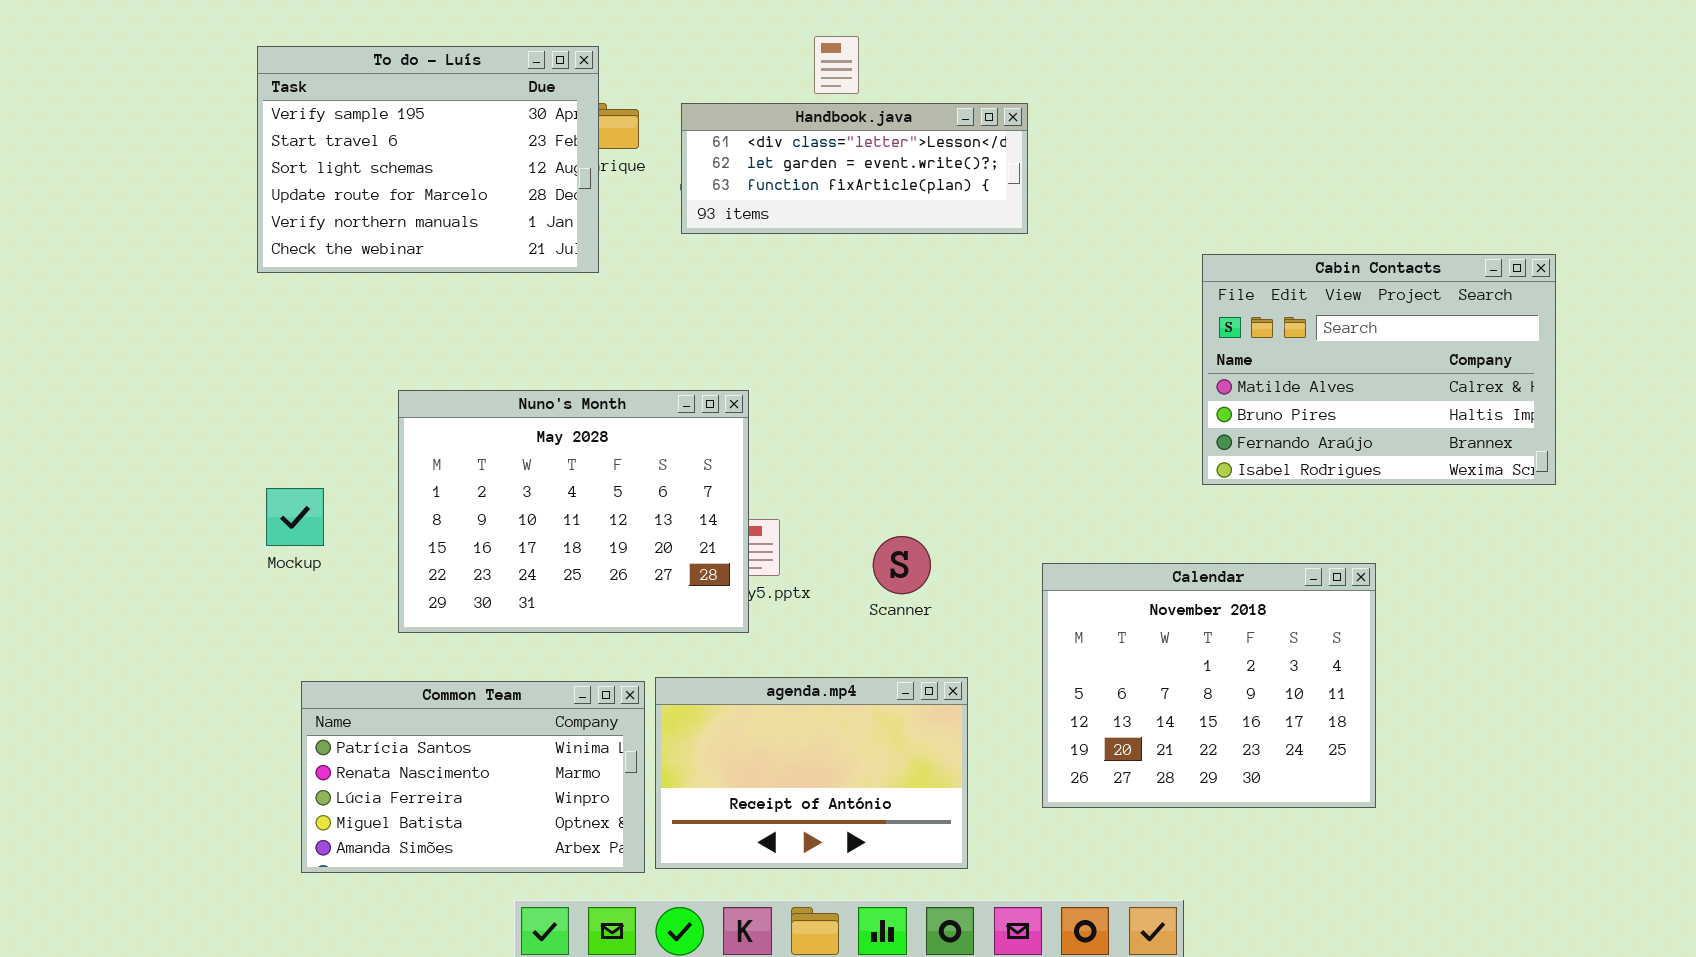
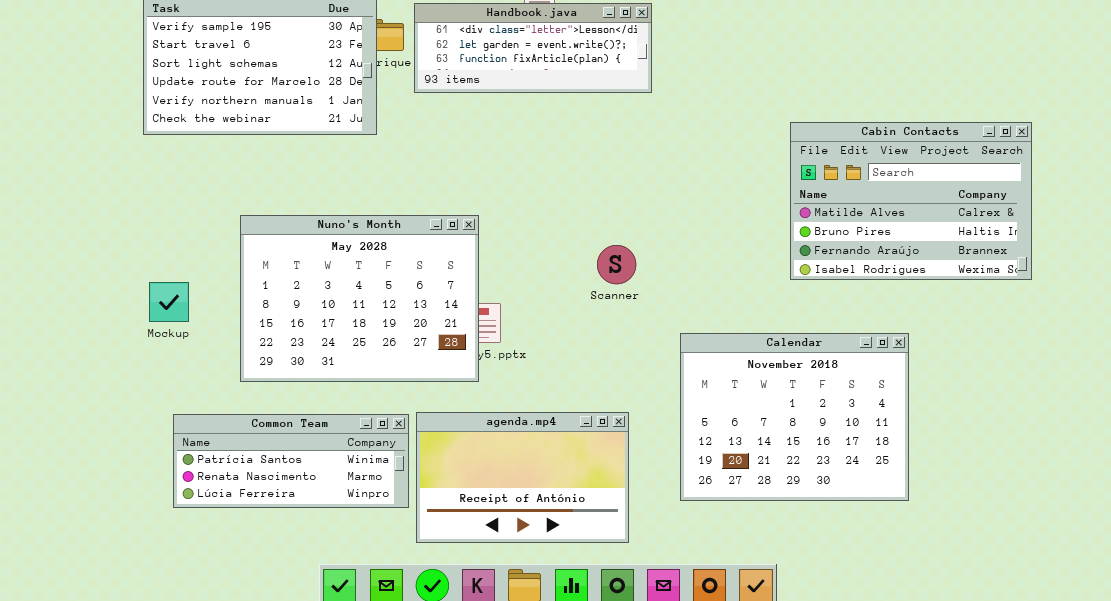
Handbook.java: [681,103,1028,234] -> [414,3,652,93], moved
Scanner: [873,536,931,594] -> [597,245,636,284], moved
Common Team: [301,681,645,873] -> [173,414,409,508], resized

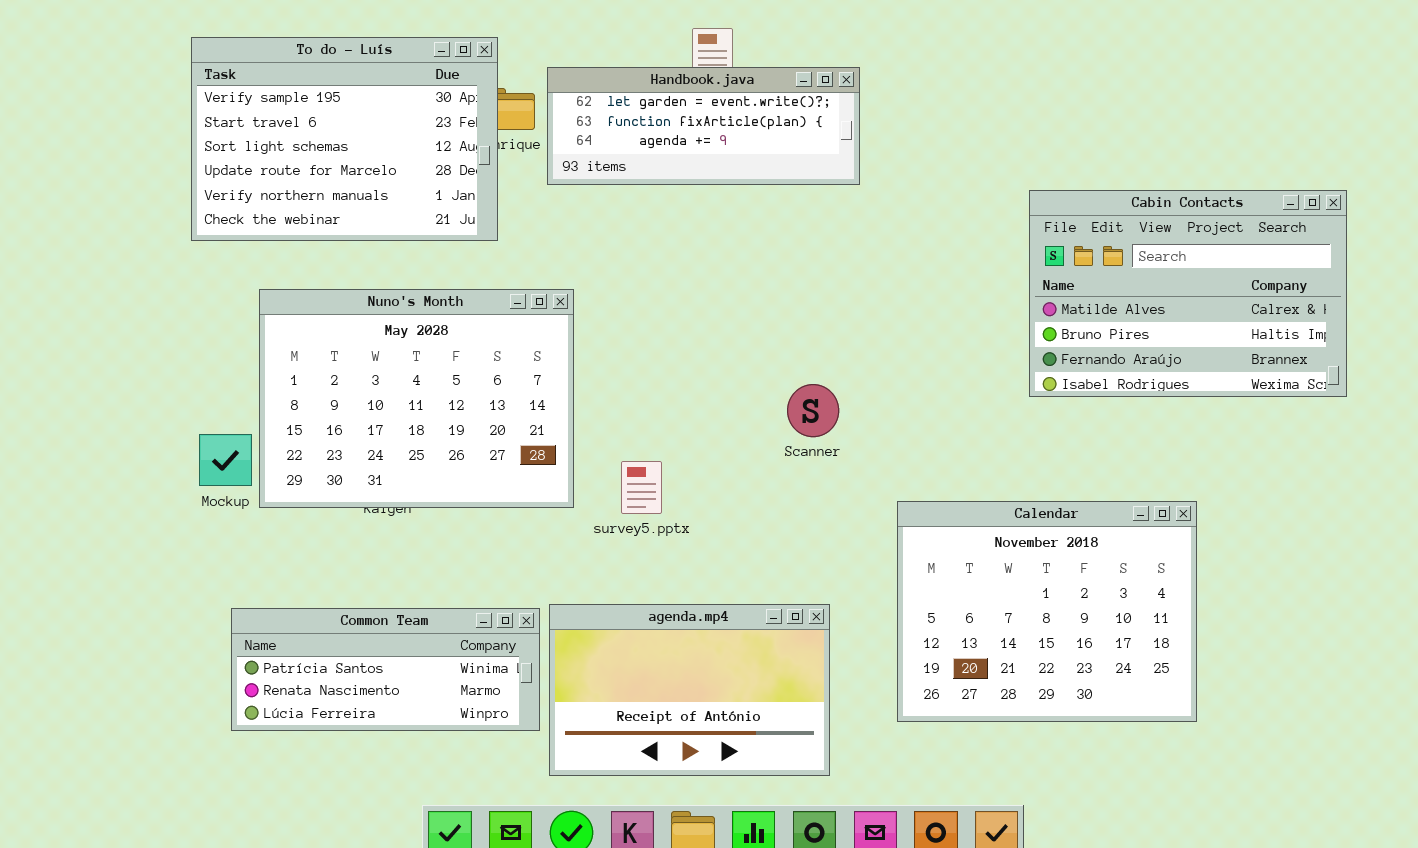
Handbook.java: [414,3,652,93] -> [547,67,860,185], scrolled down 1 row
Cabin Contacts: [790,122,1032,280] -> [1029,190,1347,397], moved
Nuno's Month: [240,215,479,382] -> [259,289,574,508], moved

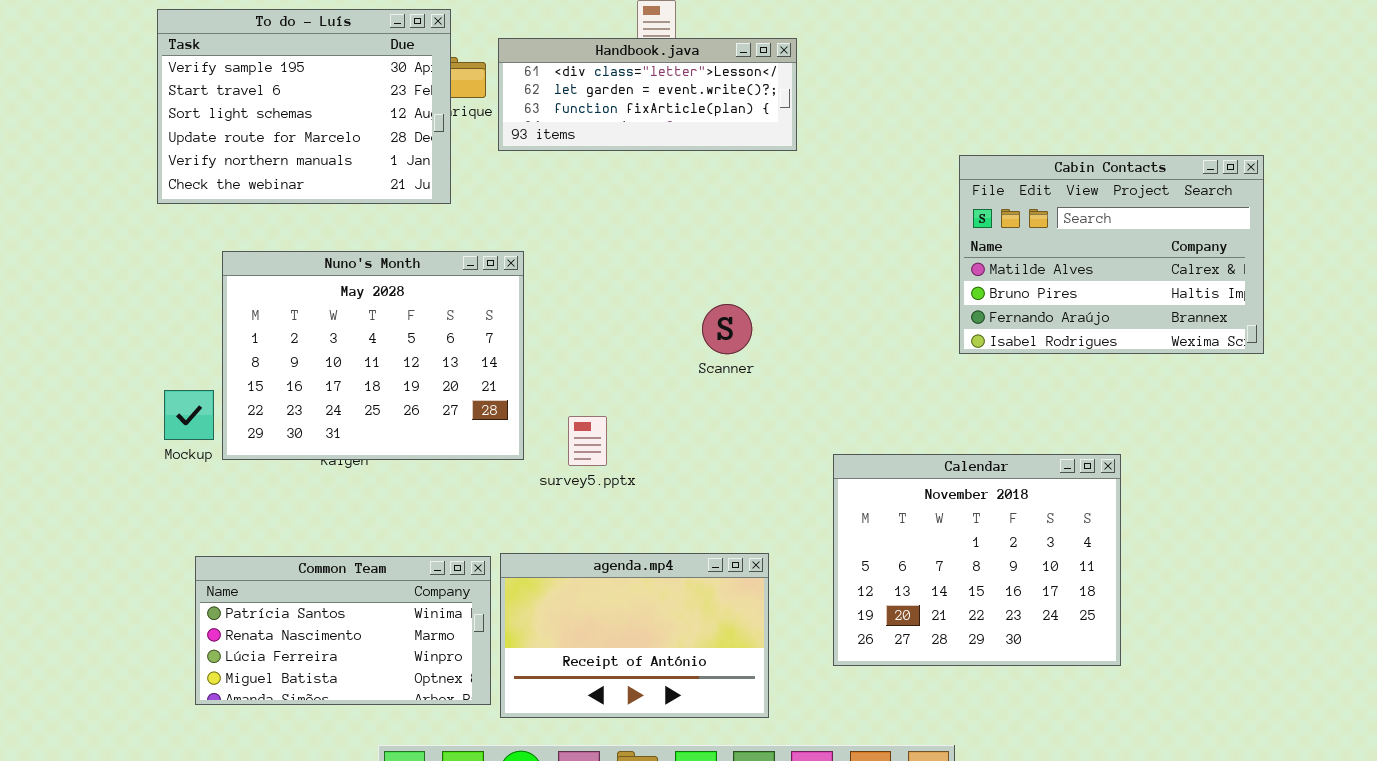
Handbook.java: [547,67,860,185] -> [498,38,797,151], scrolled up 1 row
Scanner: [787,384,839,437] -> [702,304,752,354], moved
Common Team: [231,608,540,731] -> [195,556,491,705], resized

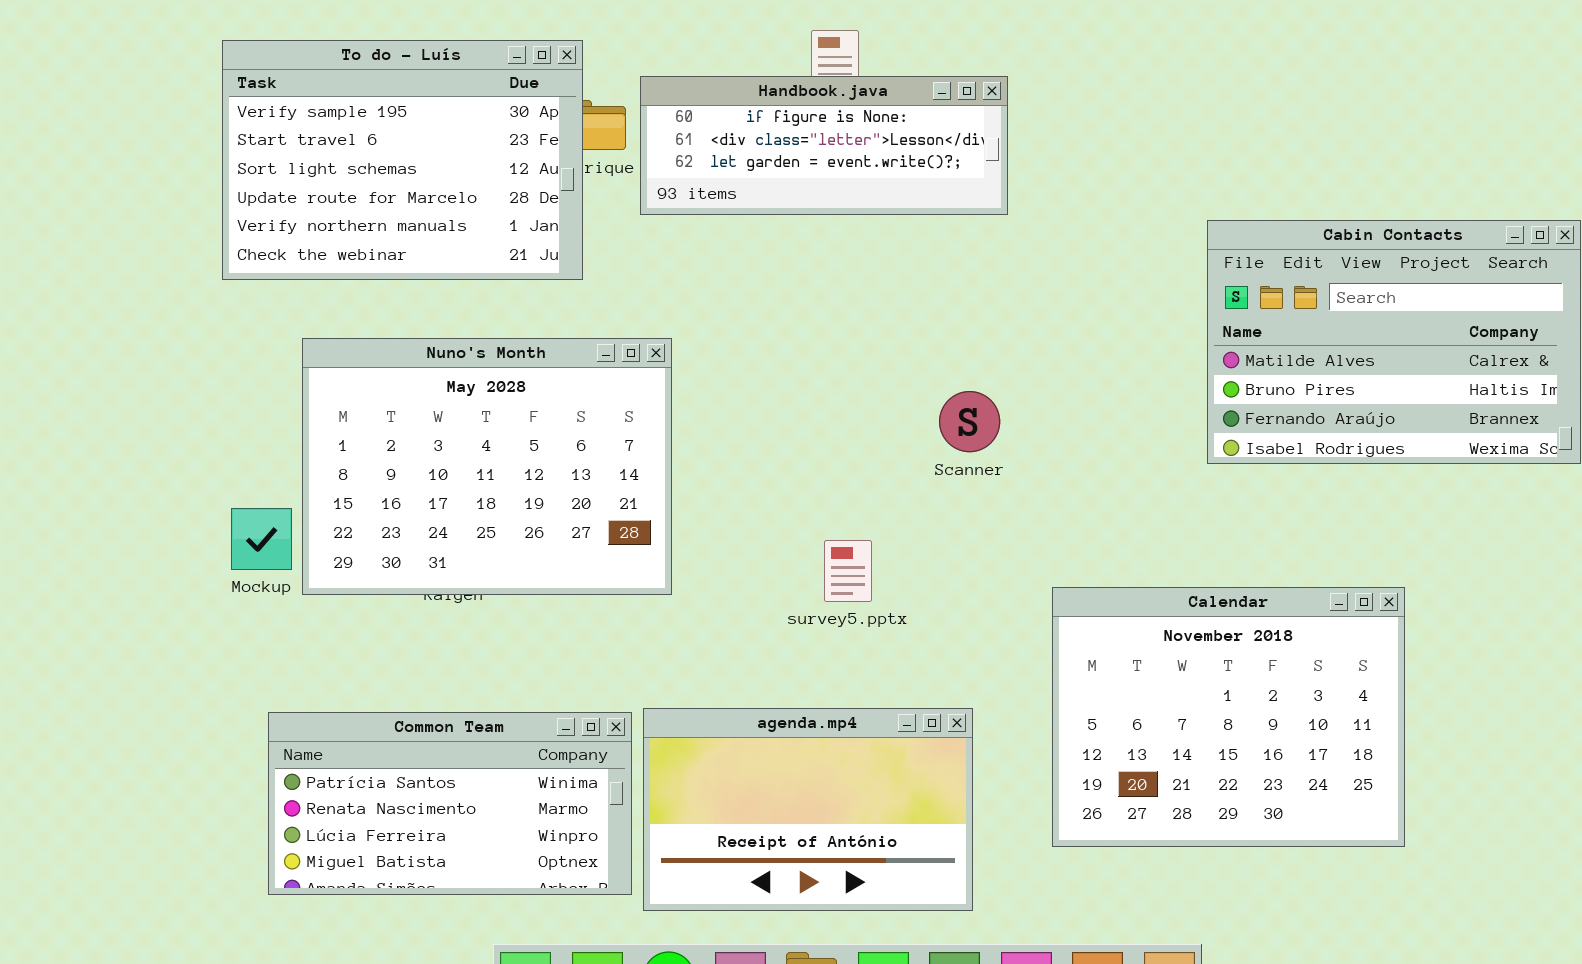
Handbook.java: [498,38,797,151] -> [640,76,1008,215], scrolled up 1 row
Scanner: [702,304,752,354] -> [939,391,1000,452], moved
survey5.pptx: [568,416,607,466] -> [824,540,872,602], moved

